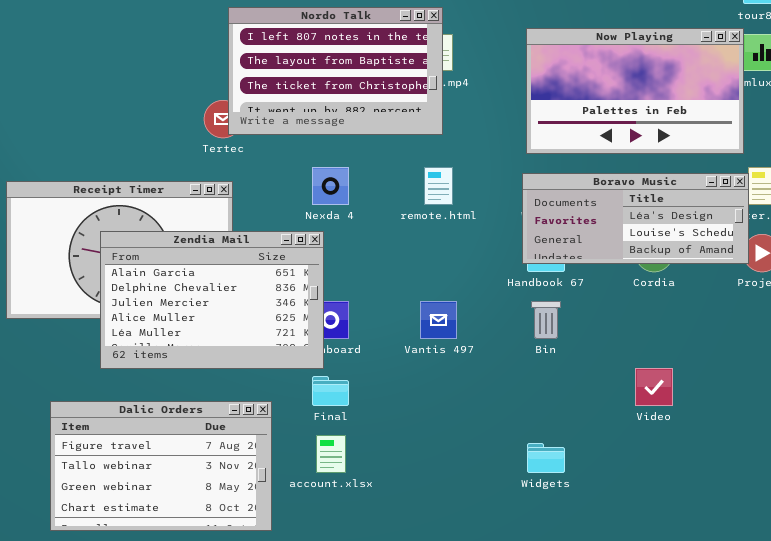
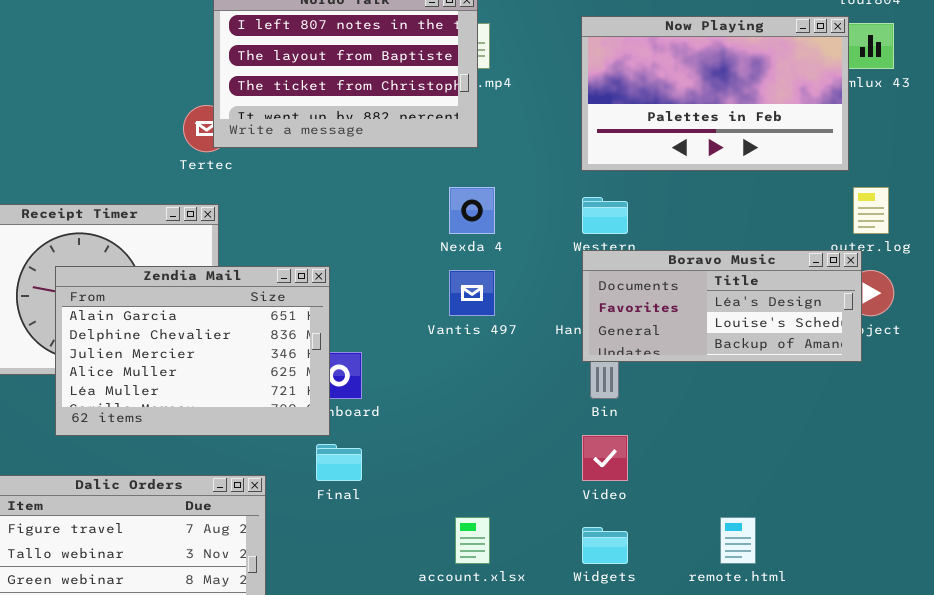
Nexda 4: [312,167,349,205] -> [449,187,495,234], moved
remote.html: [424,167,453,205] -> [720,517,756,564], moved
Boravo Music: [522,173,749,264] -> [582,250,862,362], moved
Vantis 497: [420,301,457,339] -> [449,270,495,316], moved
Video: [635,368,673,406] -> [582,435,628,481], moved
account.xlsx: [316,435,346,473] -> [455,517,490,564], moved

